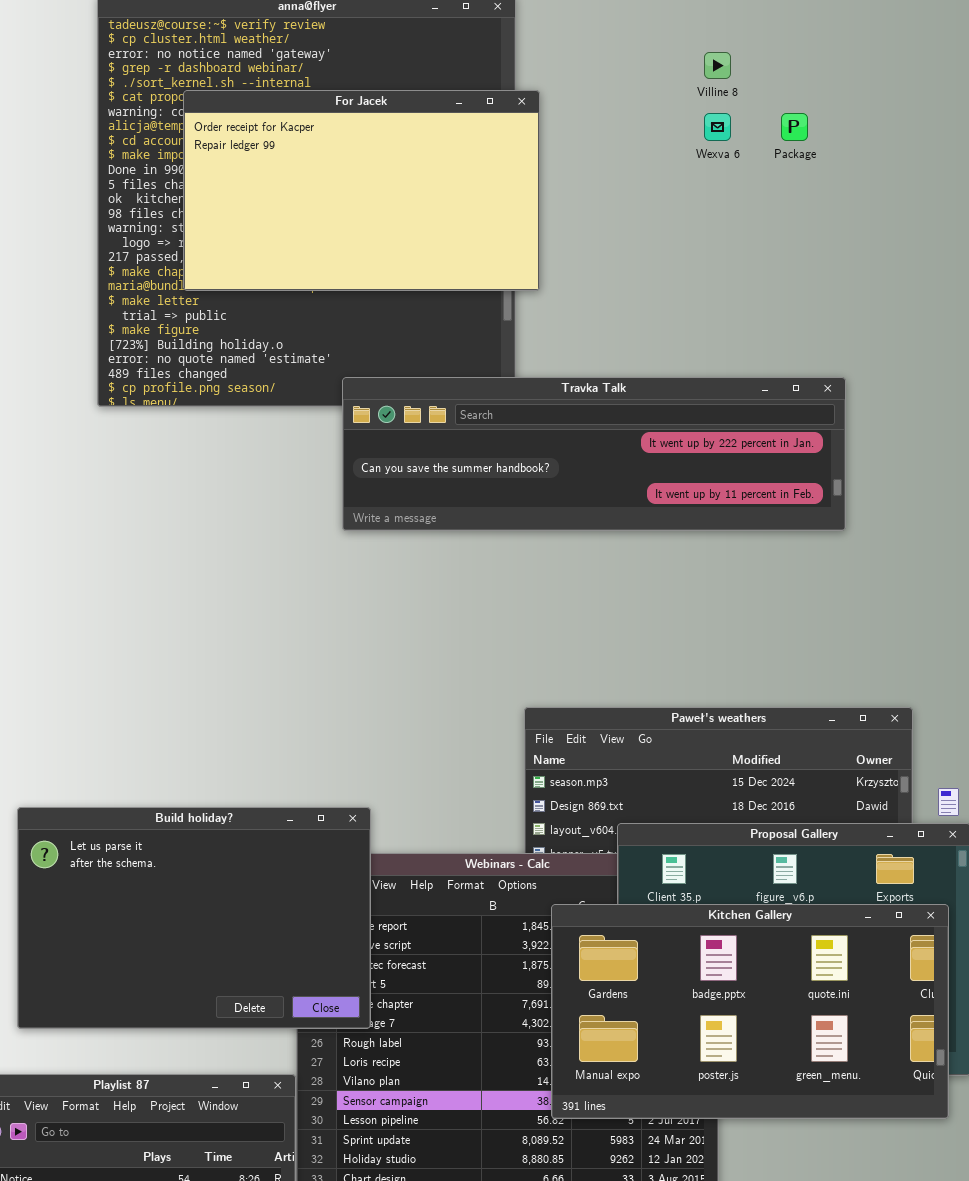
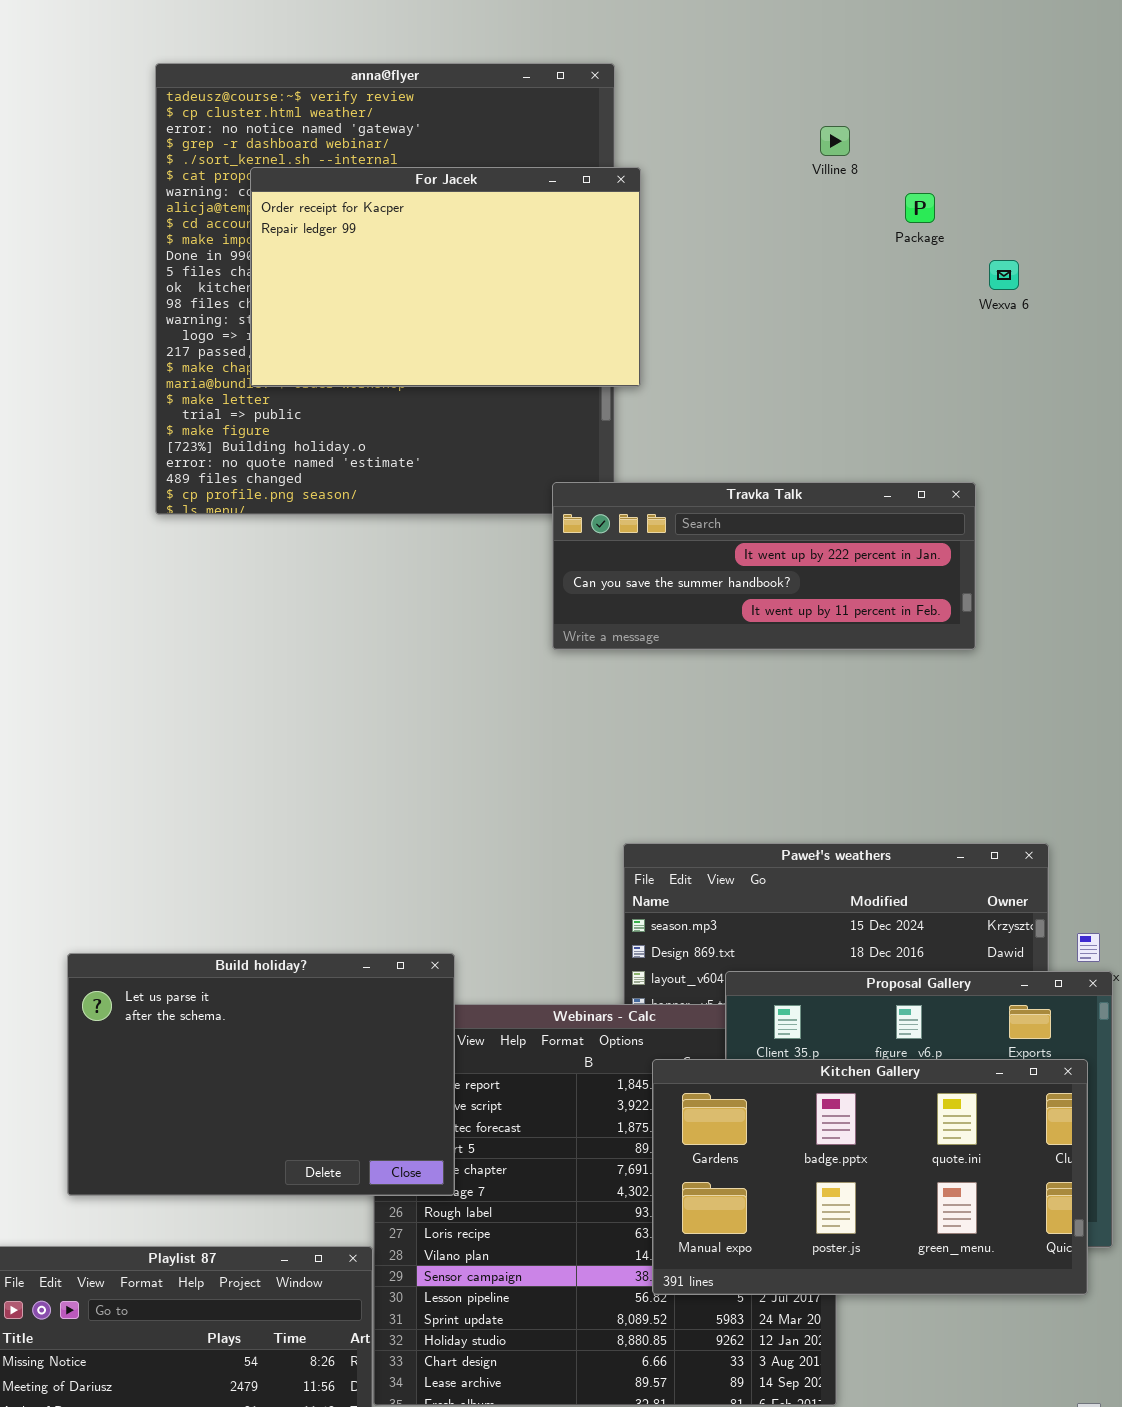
Wexva 6: [704,113,731,141] -> [989,260,1019,290], moved
Travka Talk: [342,377,846,531] -> [552,482,976,650], resized

